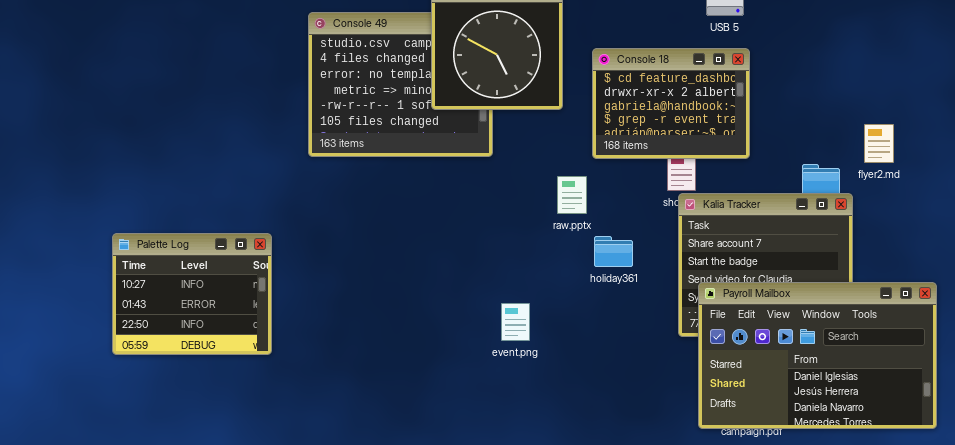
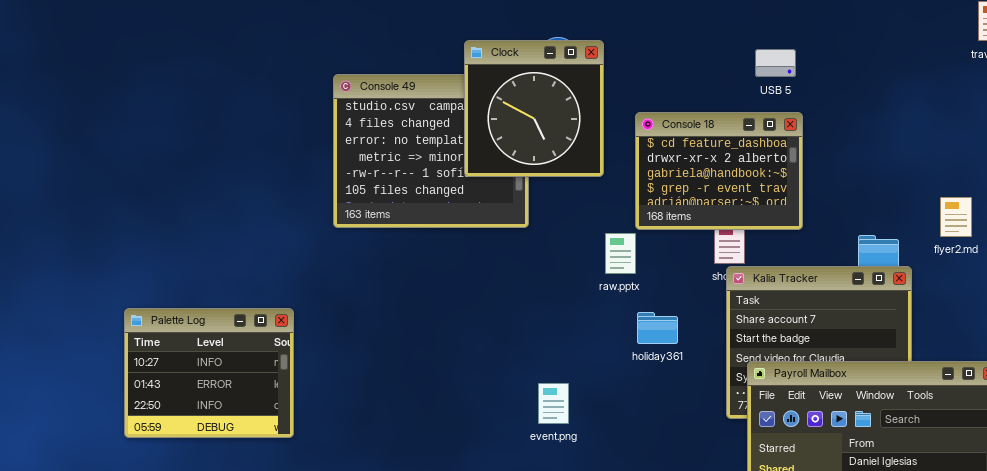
flyer2.md: [864,124,894,163] -> [940,197,972,237], moved
raw.pptx: [557,176,587,214] -> [605,233,636,274], moved

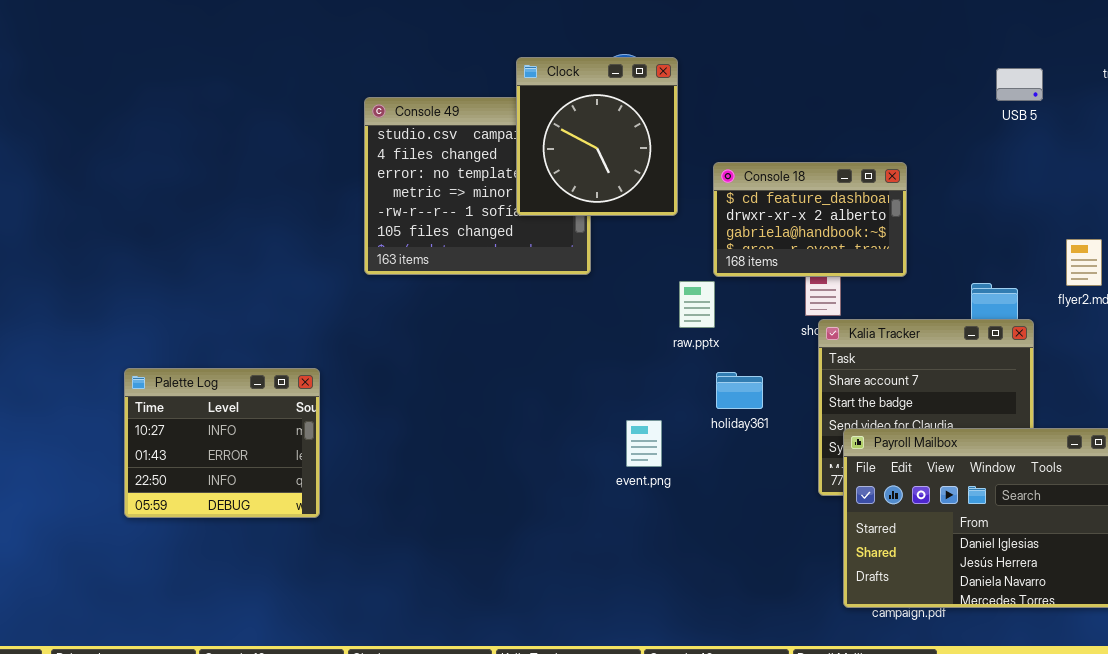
USB 5: [755,49,796,77] -> [996,68,1043,101], moved
Console 18: [635,112,803,230] -> [713,162,907,277], resized
event.png: [538,383,569,424] -> [626,420,662,467], moved

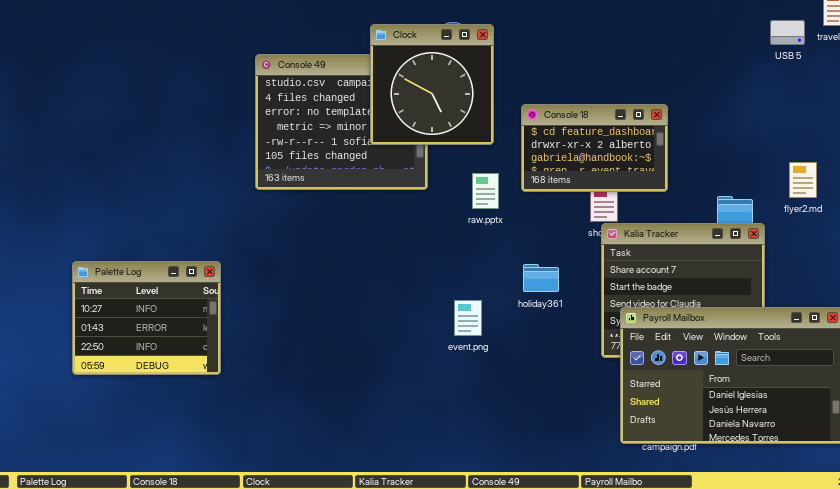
USB 5: [996,68,1043,101] -> [770,20,805,45], moved
raw.pptx: [679,281,715,328] -> [472,173,499,209], moved

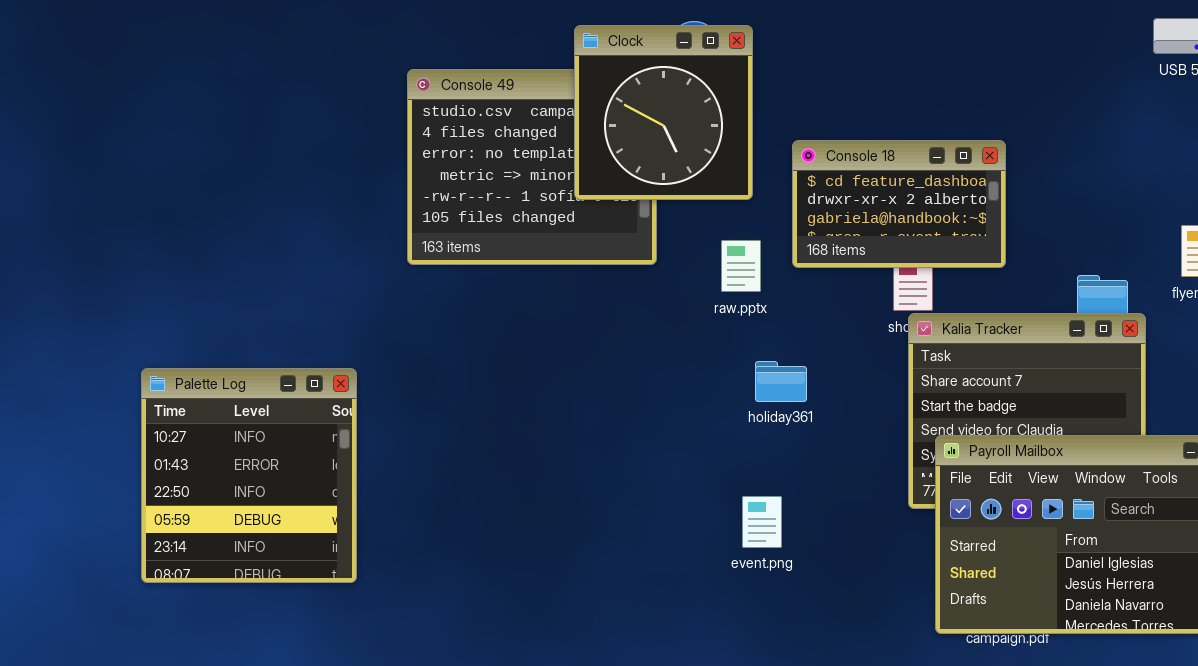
Palette Log: [72,261,221,375] -> [141,368,357,583], resized
holiday361: [523,264,559,292] -> [755,361,807,402], moved
event.png: [454,300,482,336] -> [742,496,782,548], moved

